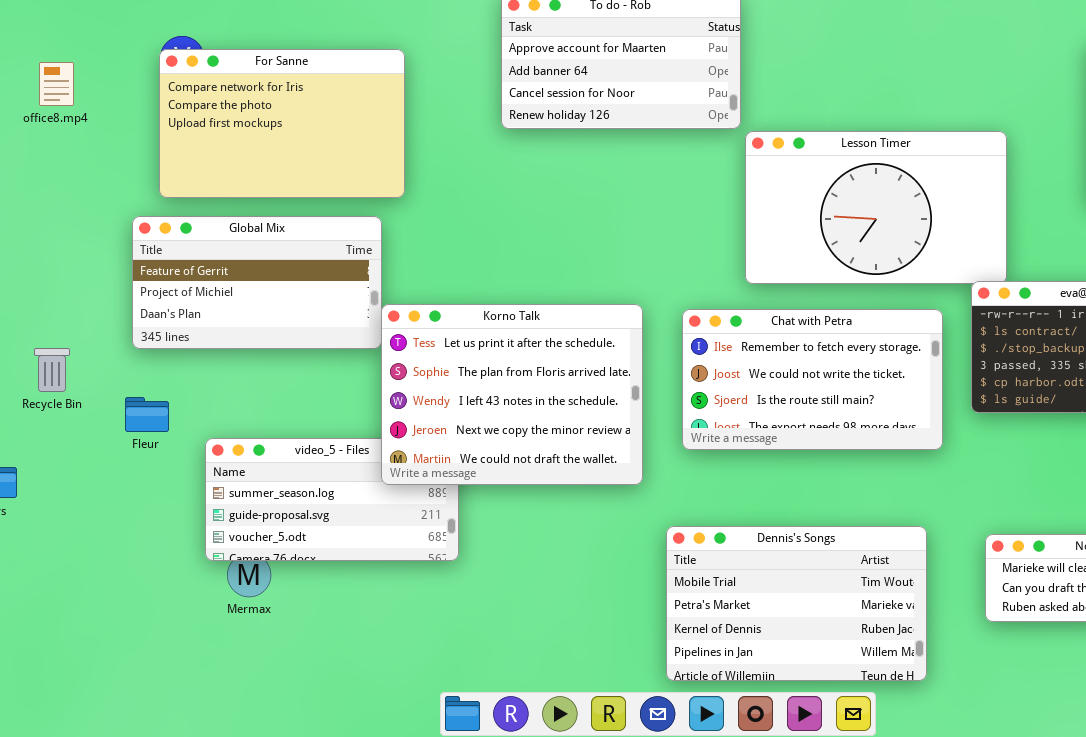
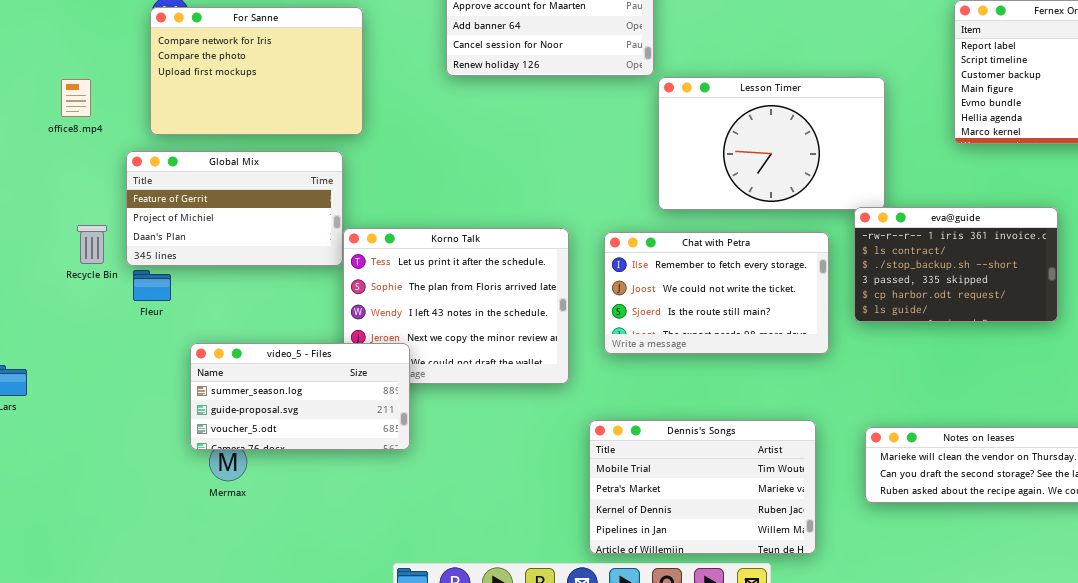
office8.mp4: [39,62,74,106] -> [61,79,91,117], moved
Recycle Bin: [34,348,70,392] -> [77,225,107,264], moved
Fleur: [125,397,169,432] -> [133,270,171,301], moved
video_5 - Files: [205,438,459,561] -> [190,343,410,450], raised

